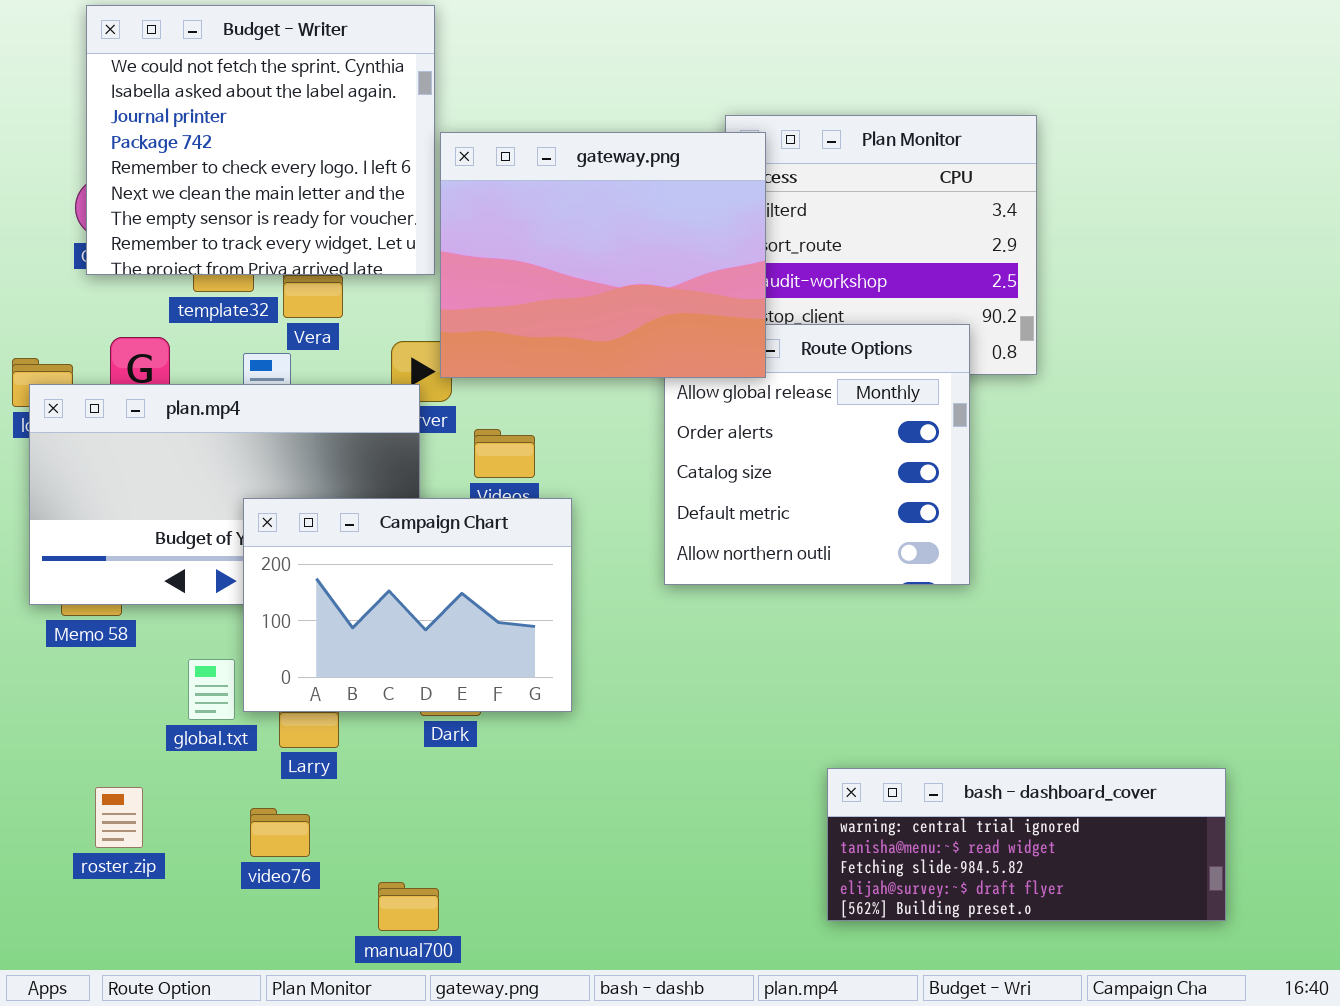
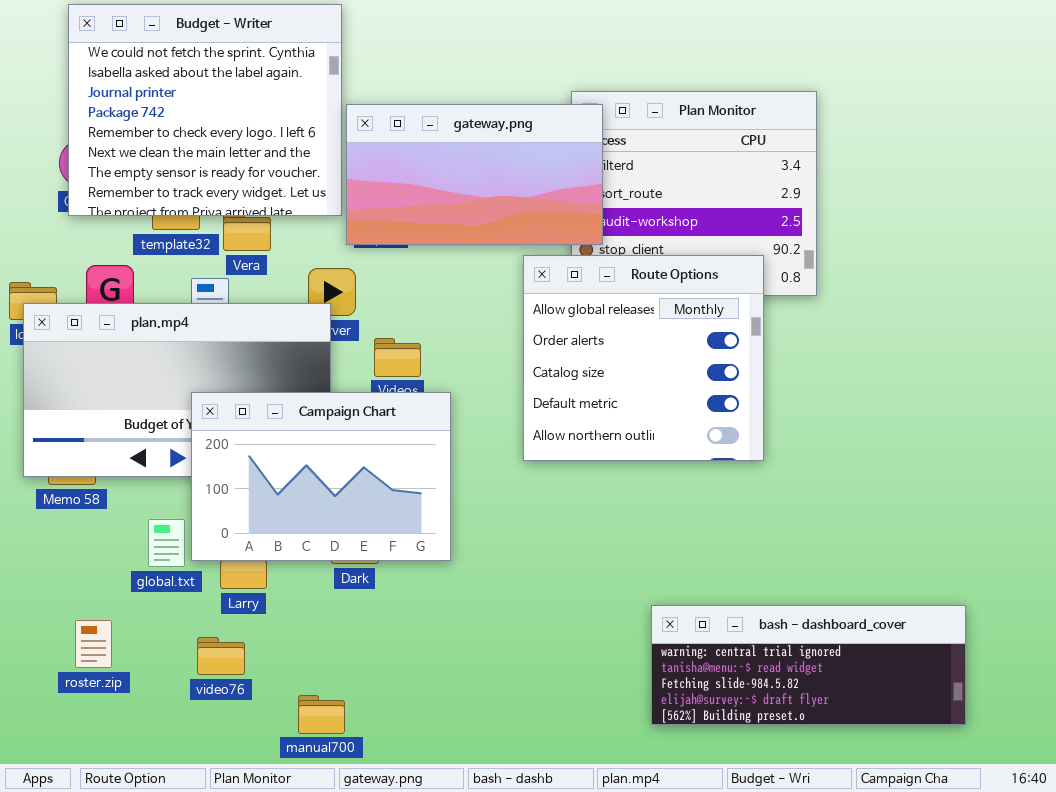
gateway.png: [440,132,766,378] -> [346,104,603,245], resized

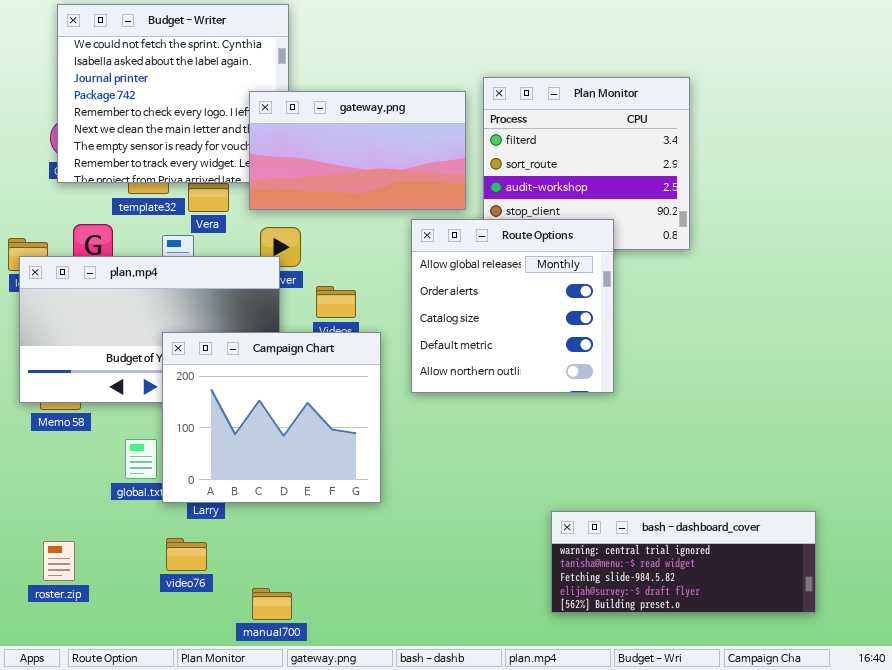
gateway.png: [346,104,603,245] -> [249,91,466,210], moved
Route Options: [523,255,764,461] -> [411,219,614,393], moved
Campaign Chart: [191,392,451,561] -> [162,332,381,503], resized
roster.zip: [75,620,112,668] -> [43,541,75,581], moved

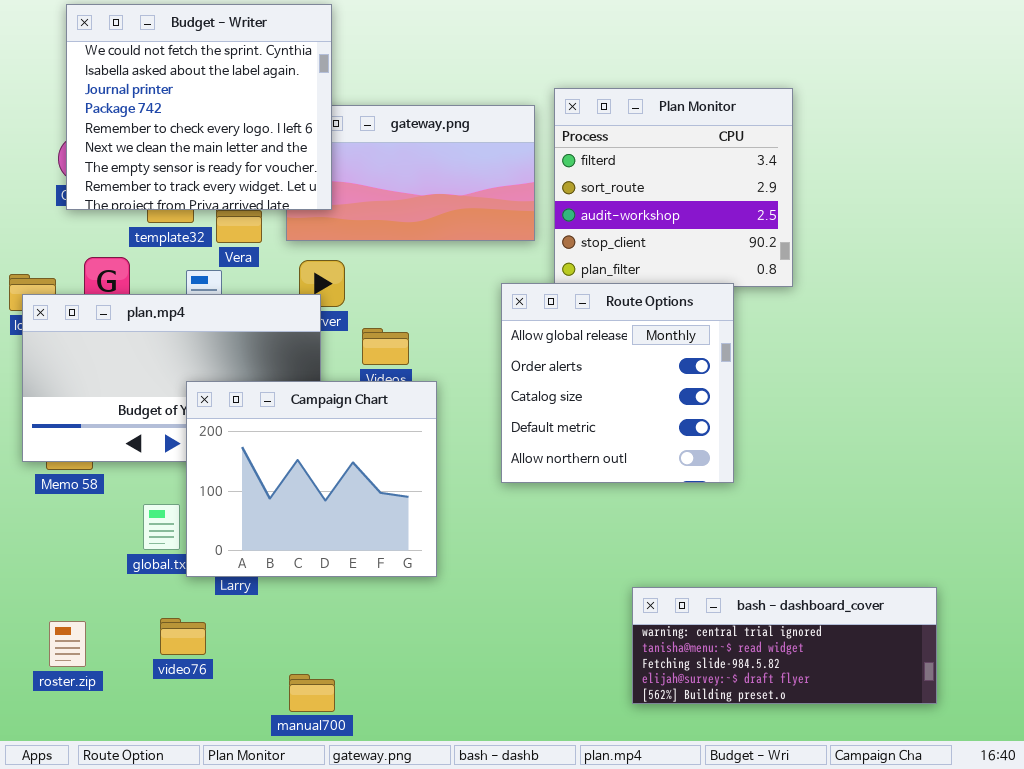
Budget - Writer: [57,4,289,183] -> [66,4,332,210], raised
Route Options: [411,219,614,393] -> [501,283,734,483], moved
video76: [166,538,207,571] -> [160,618,206,655], moved

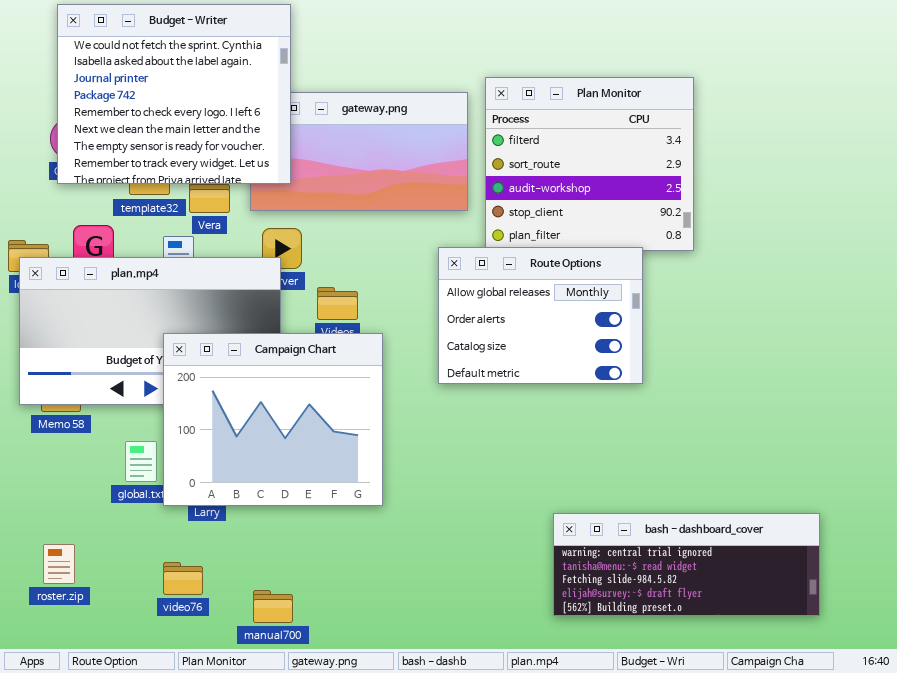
Route Options: [501,283,734,483] -> [438,247,643,384], resized
video76: [160,618,206,655] -> [163,562,203,595], moved

